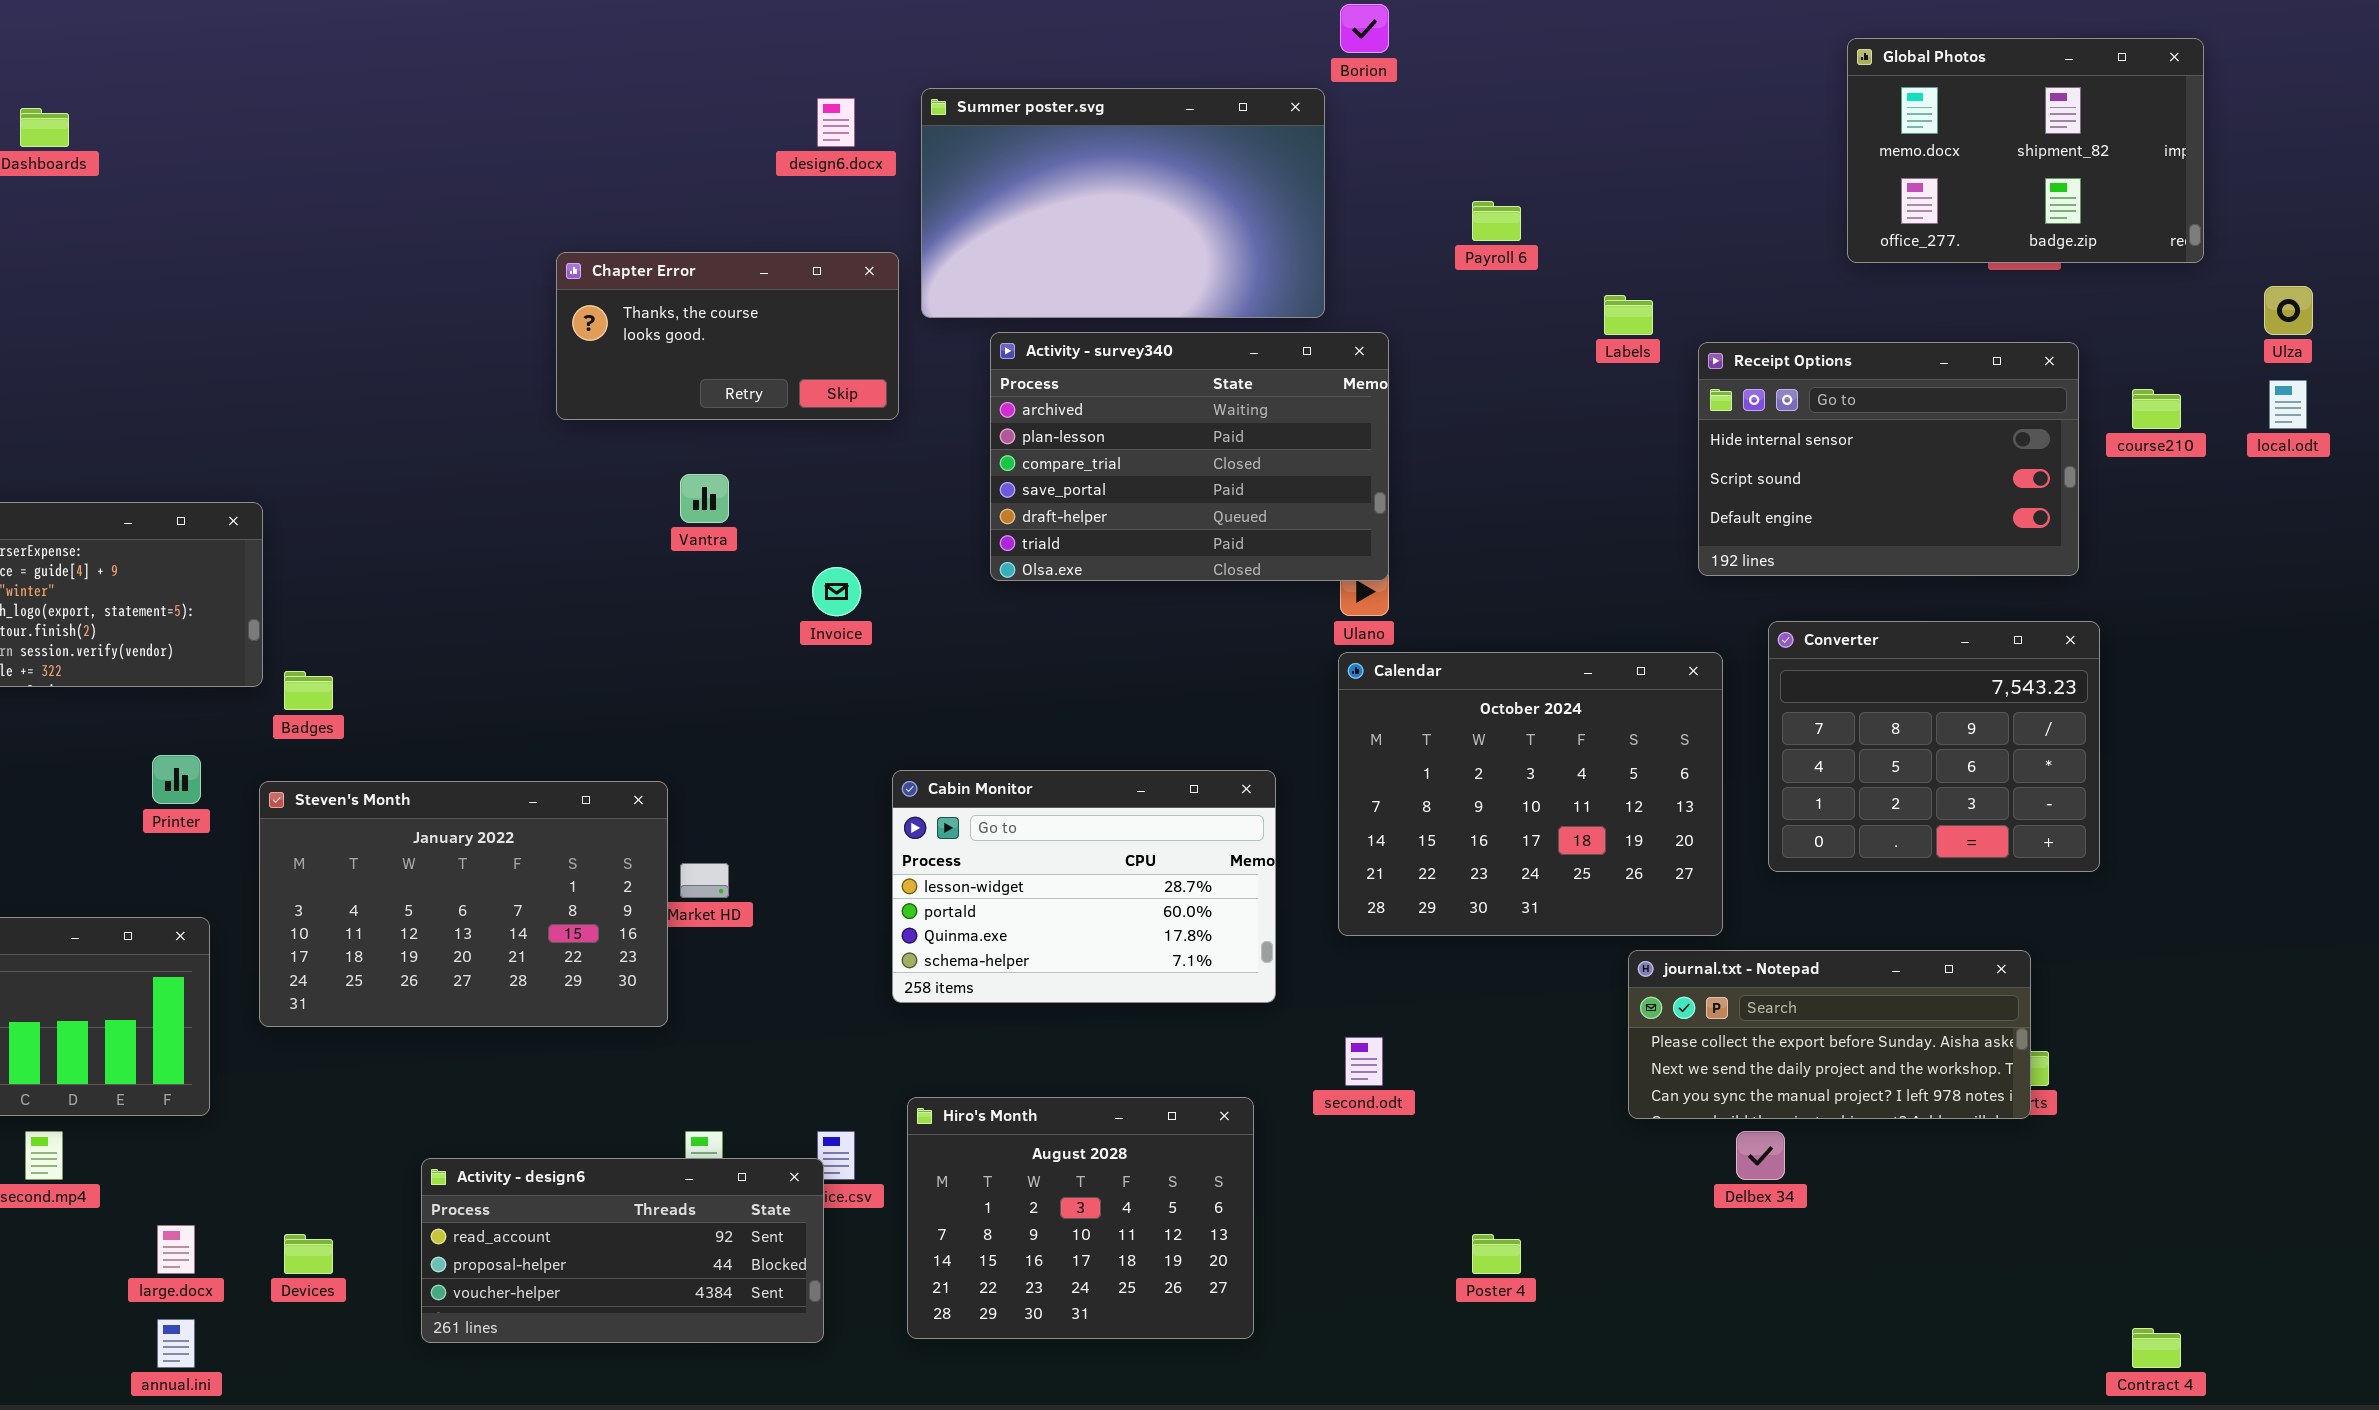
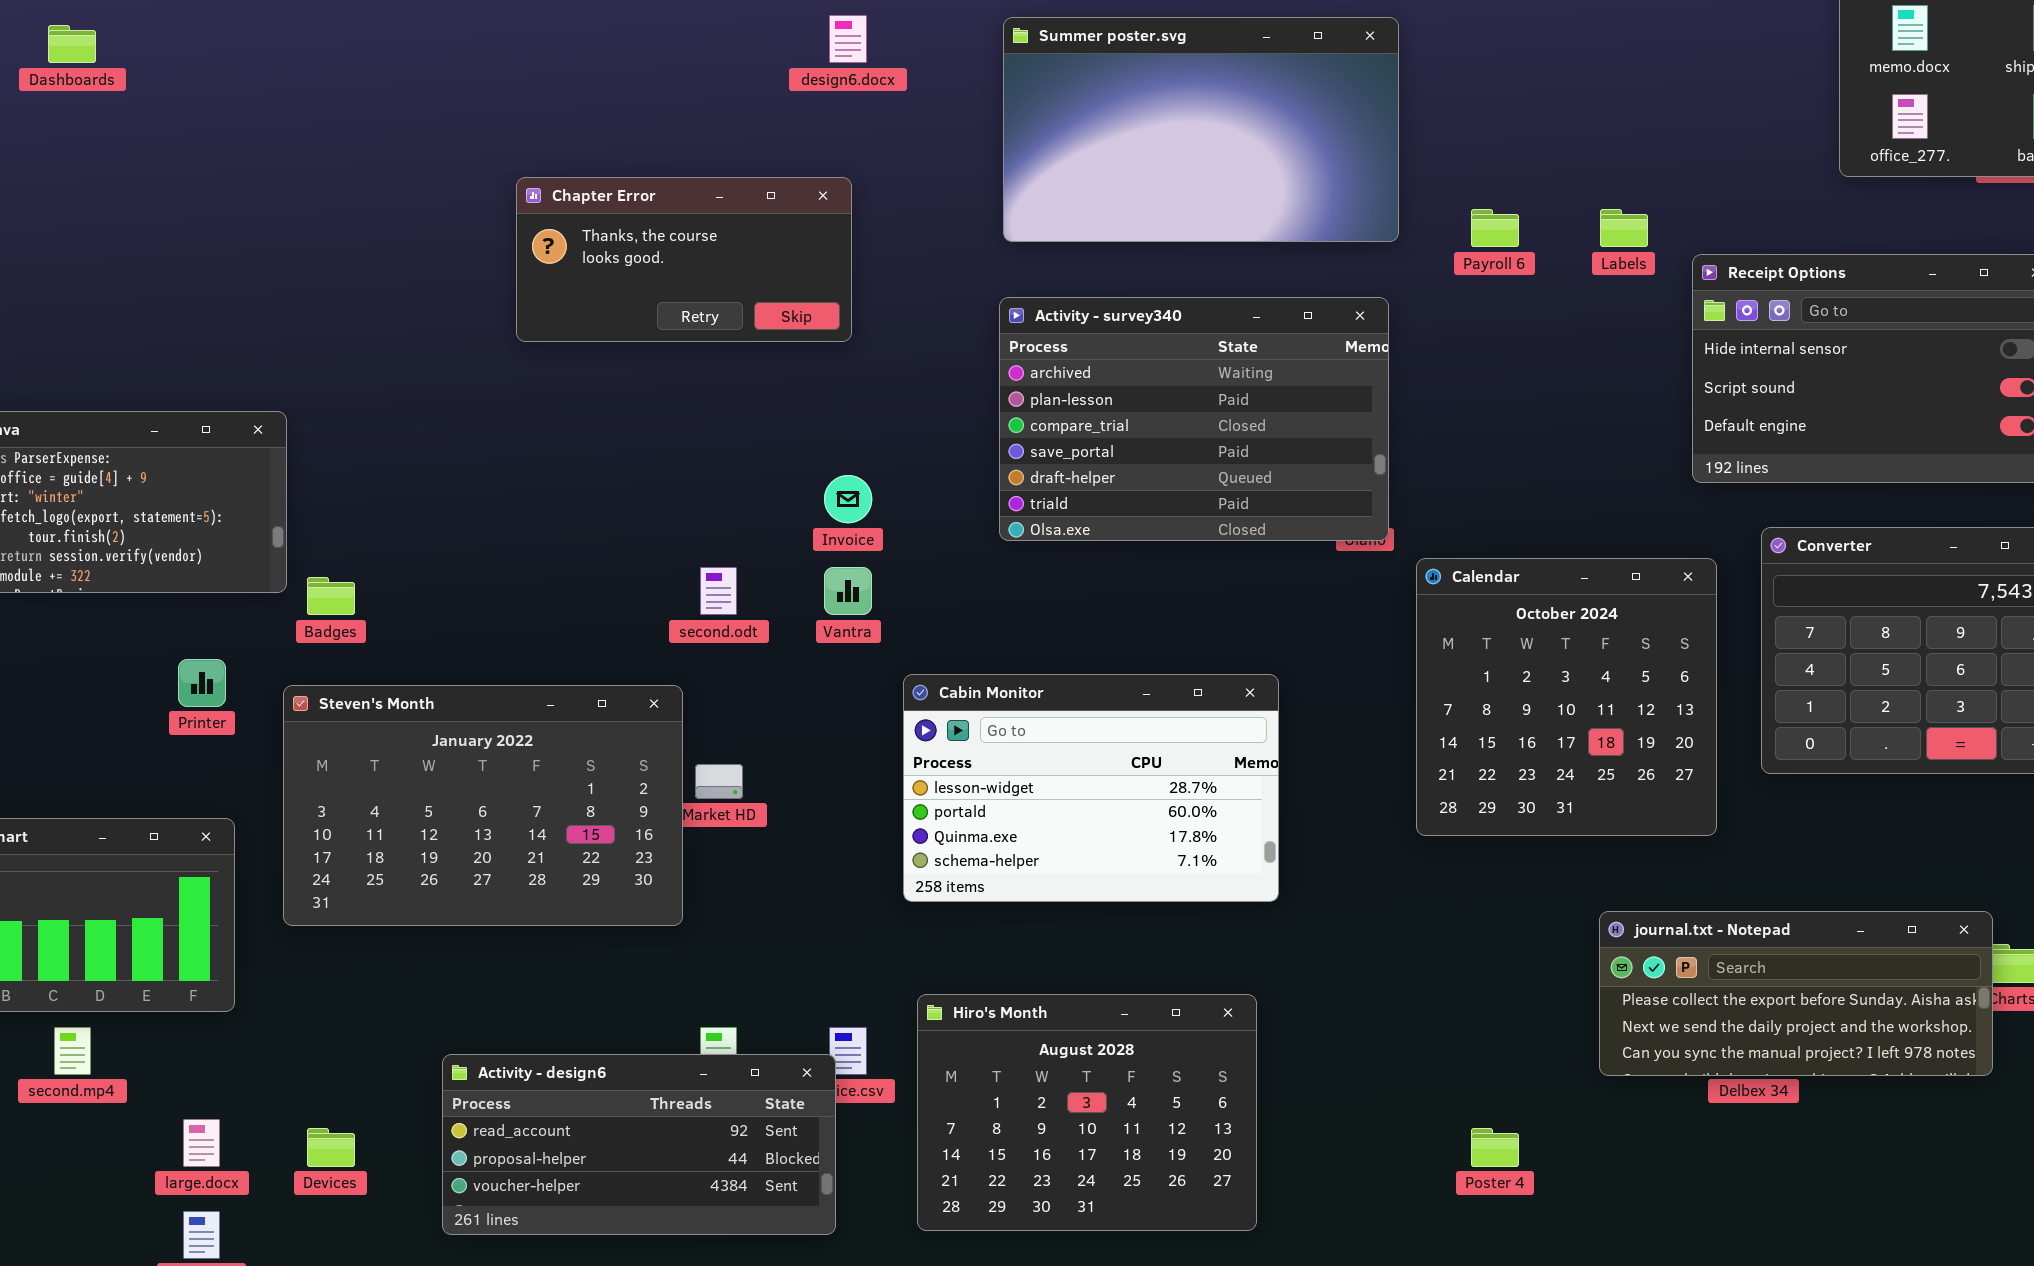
Summer poster.svg: [921,88,1325,318] -> [1003,17,1399,242], moved
Payroll 6: [1472,201,1521,241] -> [1471,209,1519,247], moved
Chapter Error: [556,252,899,420] -> [516,177,852,342], moved
Activity - survey340: [990,332,1389,581] -> [999,297,1389,541], moved
Vantra: [680,474,729,523] -> [824,567,872,615], moved
Calendar: [1338,652,1723,936] -> [1416,558,1717,836], resized
journal.txt - Notepad: [1628,950,2031,1119] -> [1599,911,1993,1076], moved
second.odt: [1345,1037,1383,1086] -> [700,567,737,615], moved

